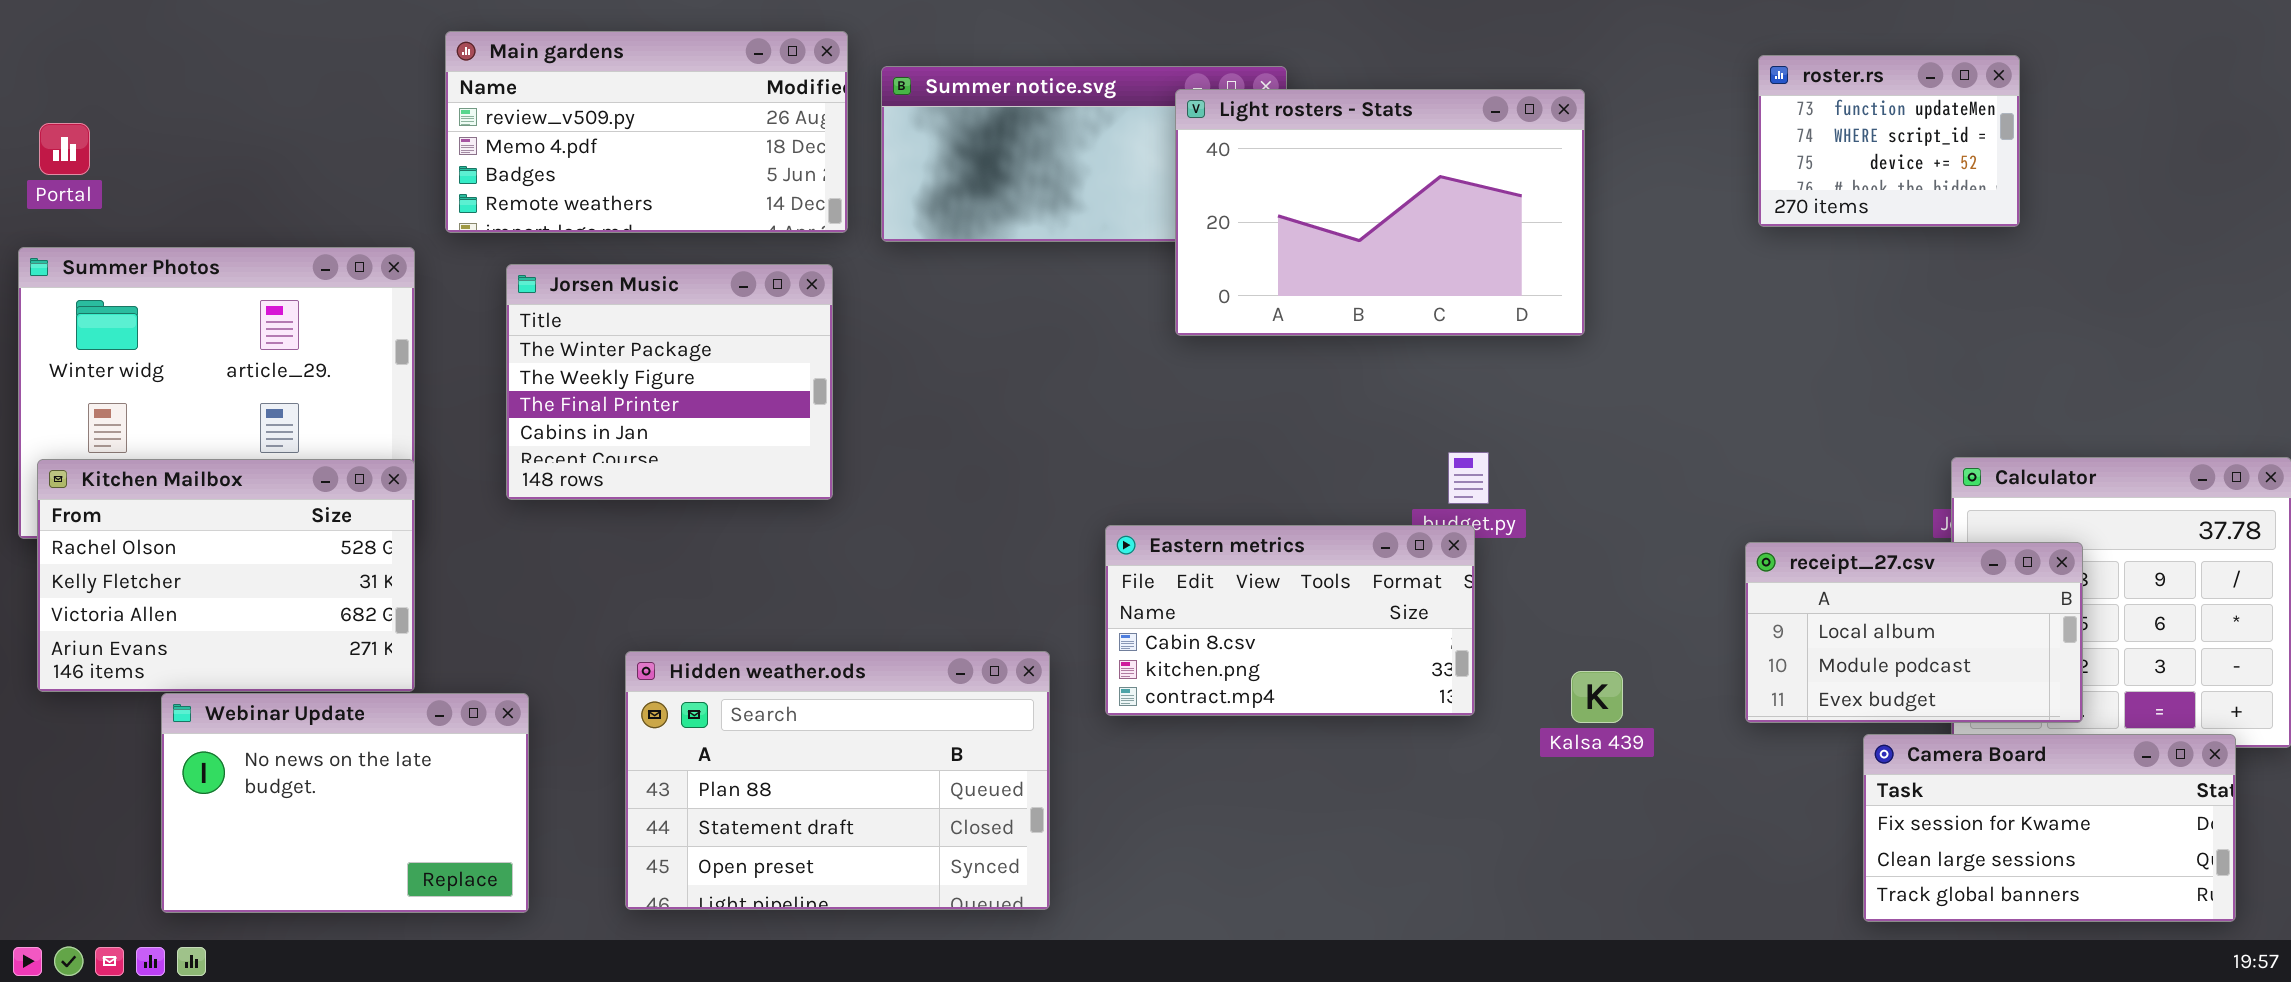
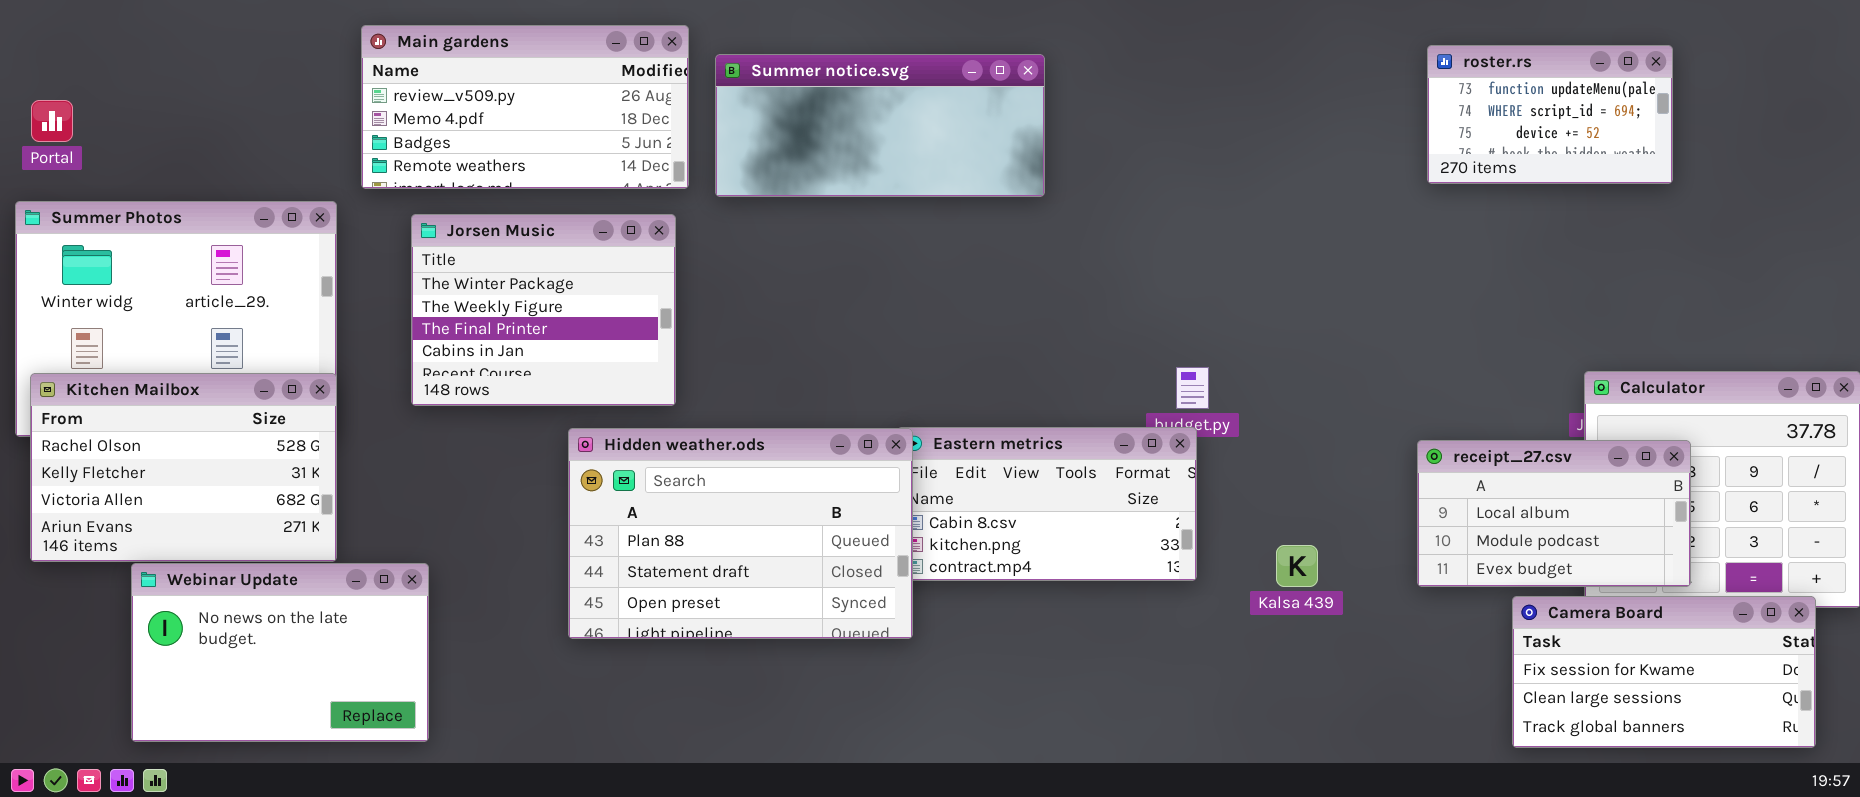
roster.rs: [1758,55,2020,227] -> [1427,45,1673,184], resized
Light rosters - Stats: [1175,89,1585,336] -> none, closed
Hidden weather.ods: [625,651,1050,910] -> [568,428,913,639], moved

